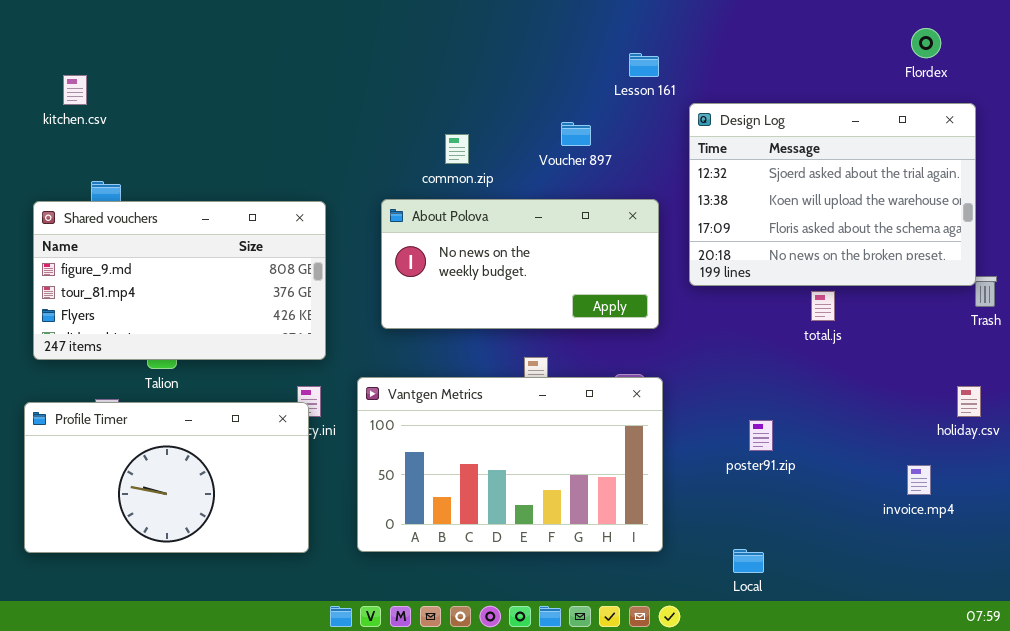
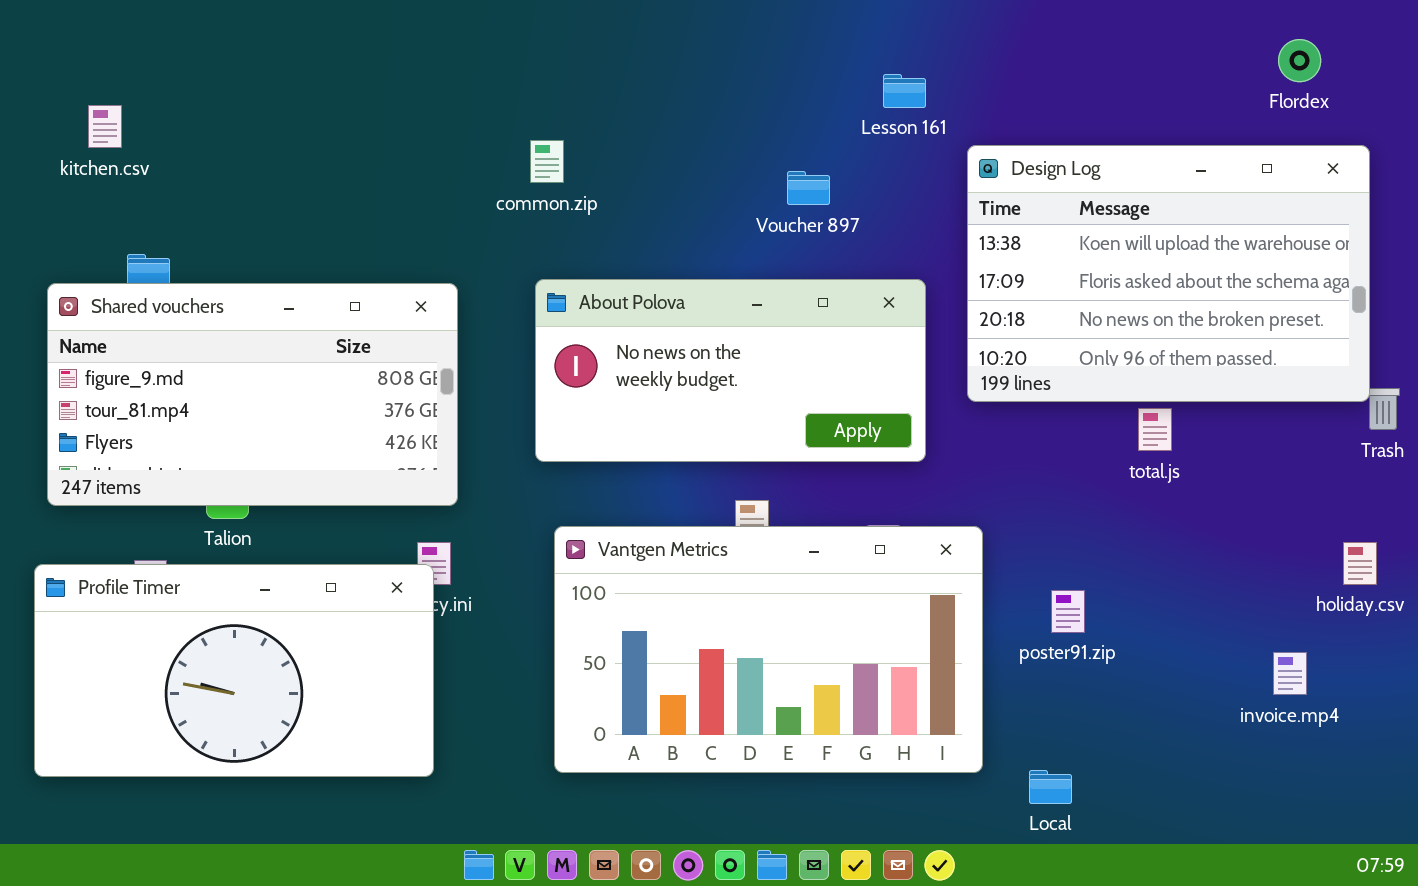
Design Log: [689,103,976,286] -> [967,145,1370,402], scrolled down 1 row
common.zip: [445,134,469,164] -> [530,140,564,183], moved
Vantgen Metrics: [357,377,663,552] -> [554,526,983,773], moved

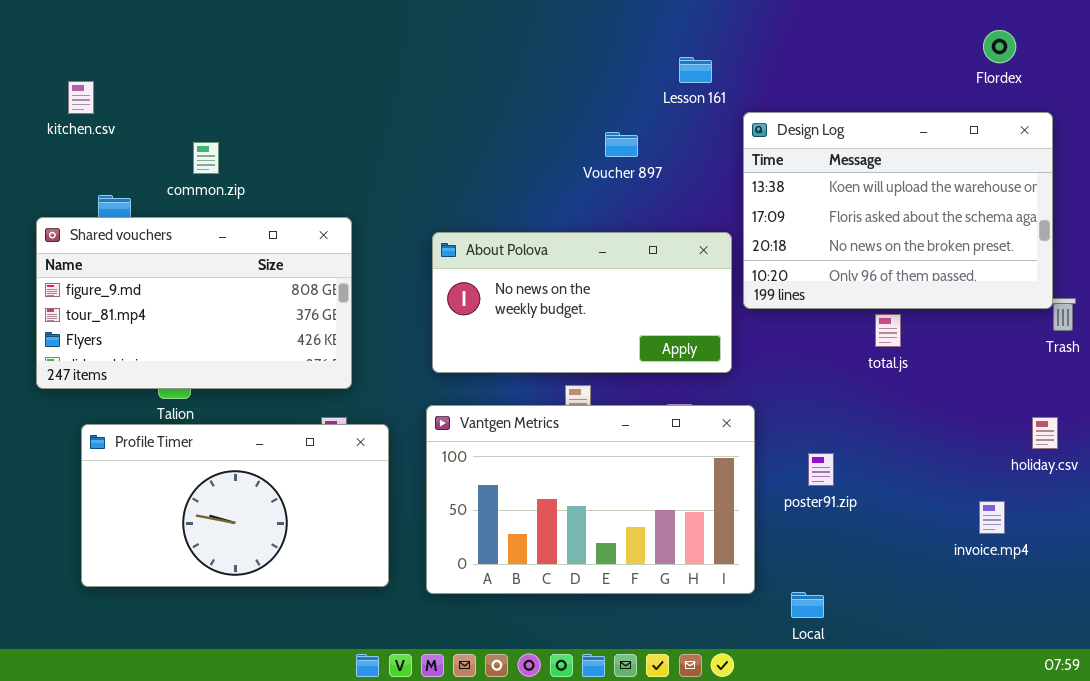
common.zip: [530,140,564,183] -> [193,142,219,174], moved
About Polova: [535,279,926,462] -> [432,232,732,373], moved
Profile Timer: [34,564,434,777] -> [81,424,389,587], moved

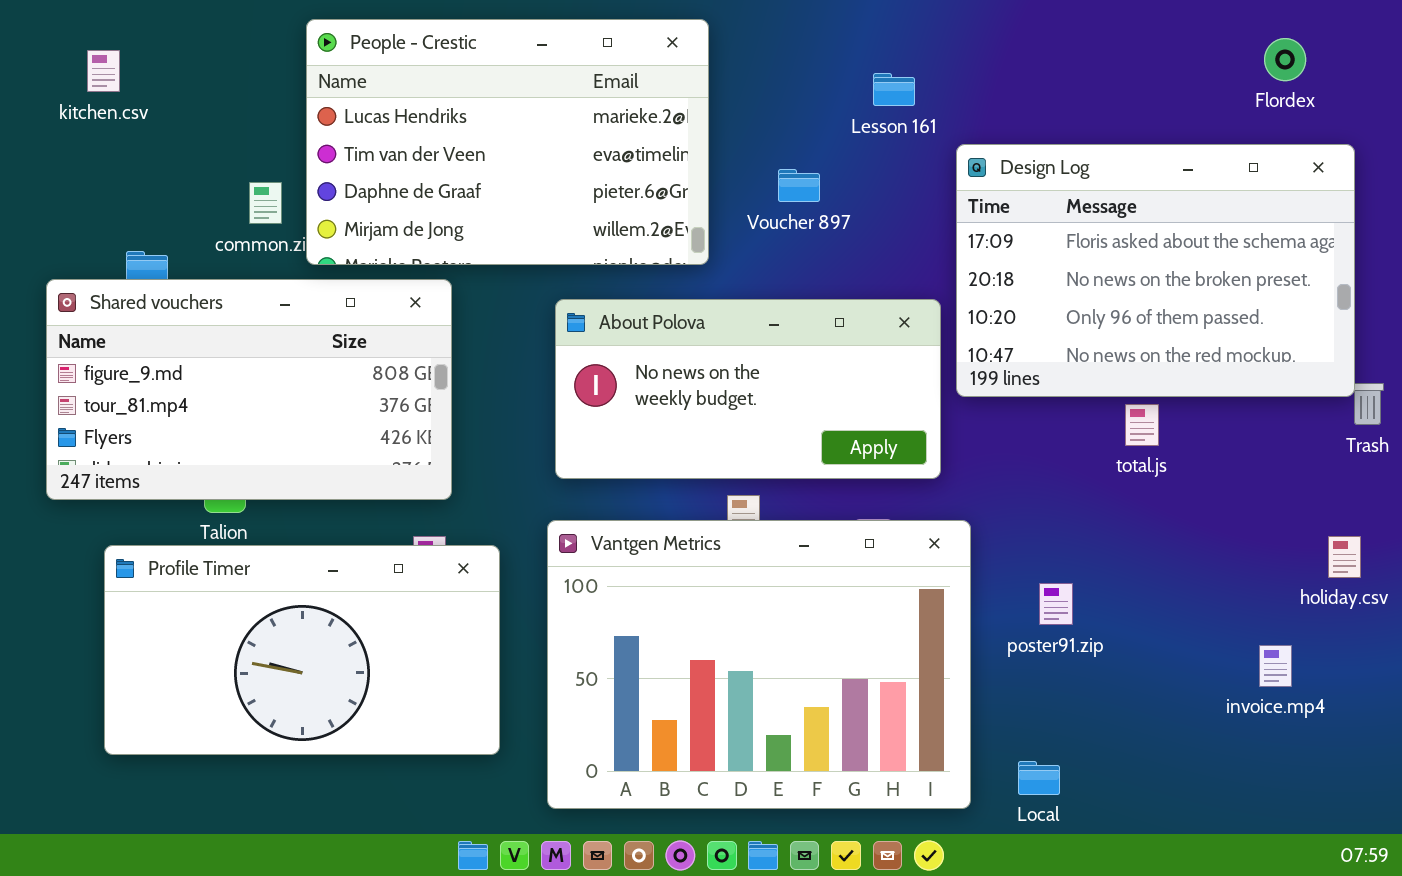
People - Crestic: none -> [306,19,709,265], opened
kitchen.csv: [68,81,94,114] -> [87,50,120,92], moved
Design Log: [743,112,1053,309] -> [956,144,1355,397], scrolled down 1 row
Vantgen Metrics: [426,405,755,594] -> [547,520,971,809], resized

